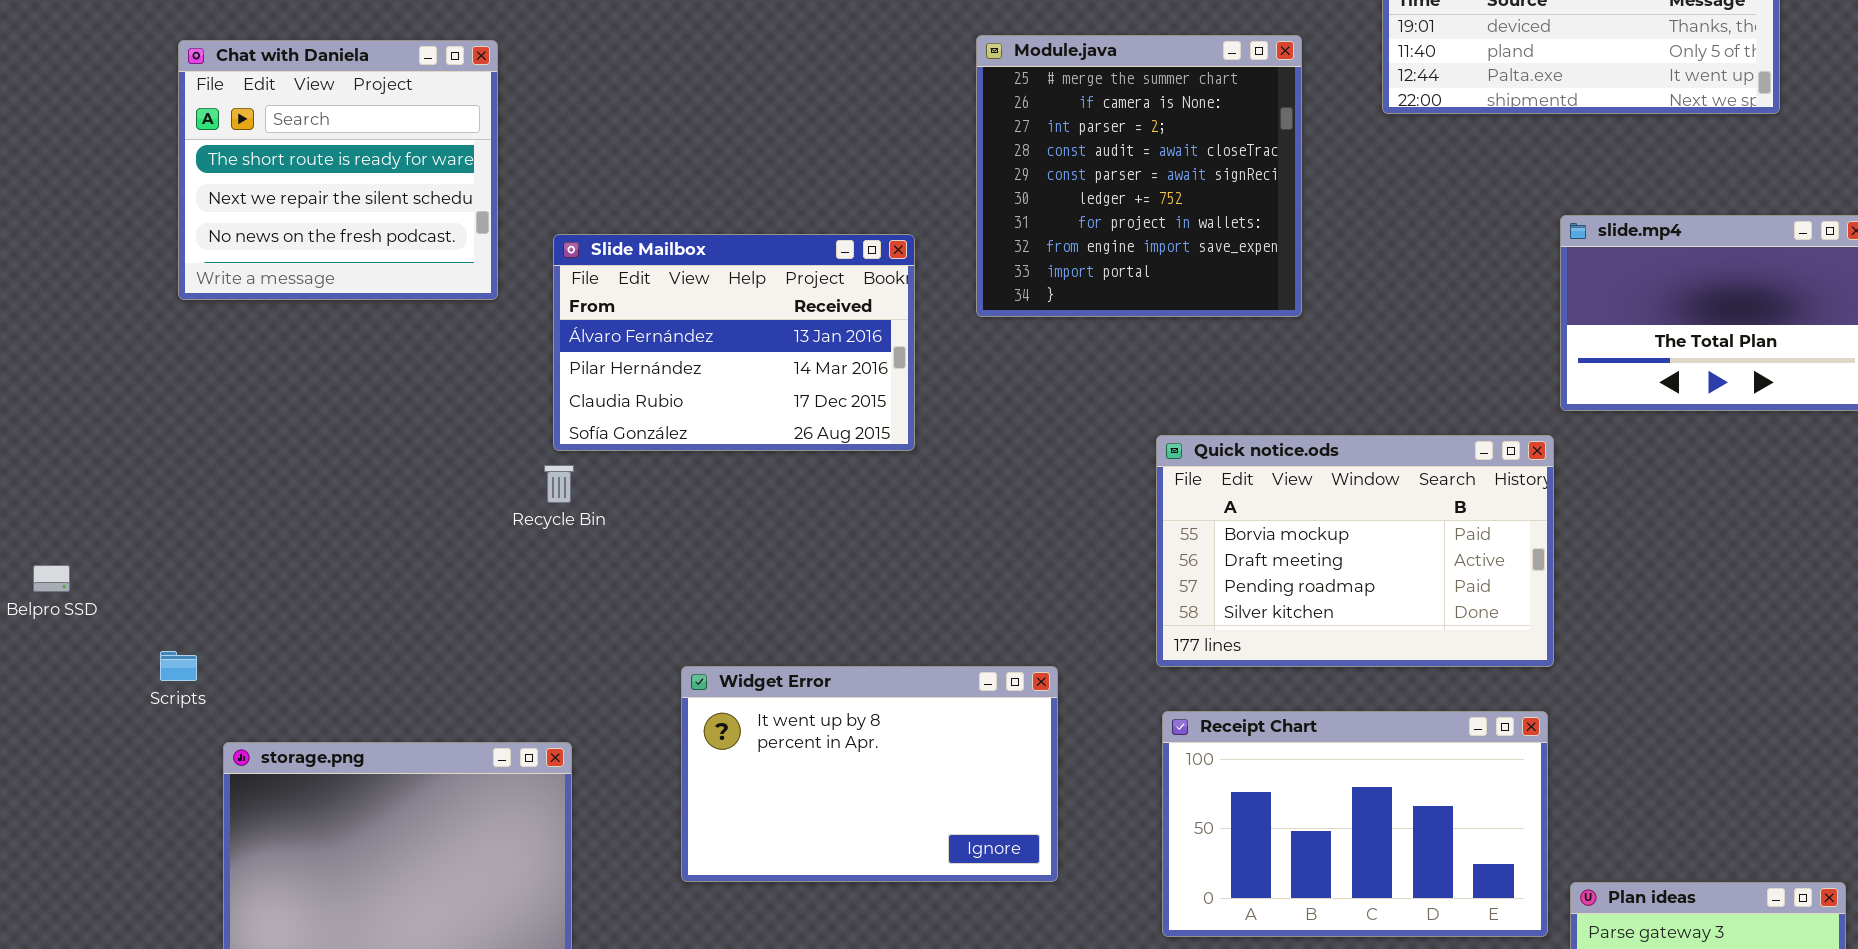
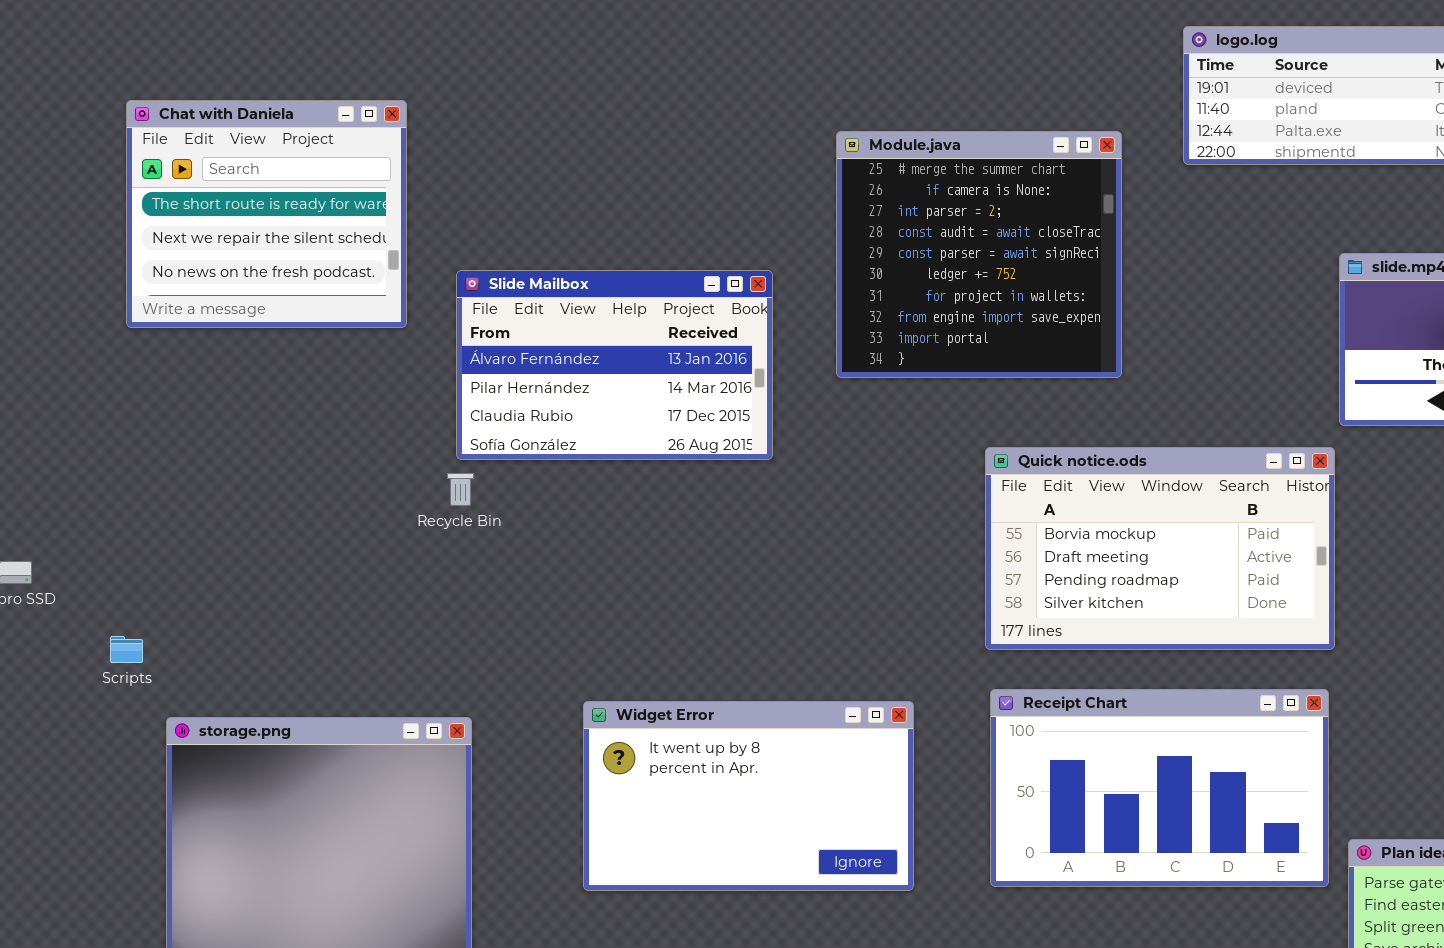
Module.java: [976,35,1302,317] -> [836,131,1122,378], moved
Widget Error: [681,666,1058,882] -> [583,701,914,891], moved

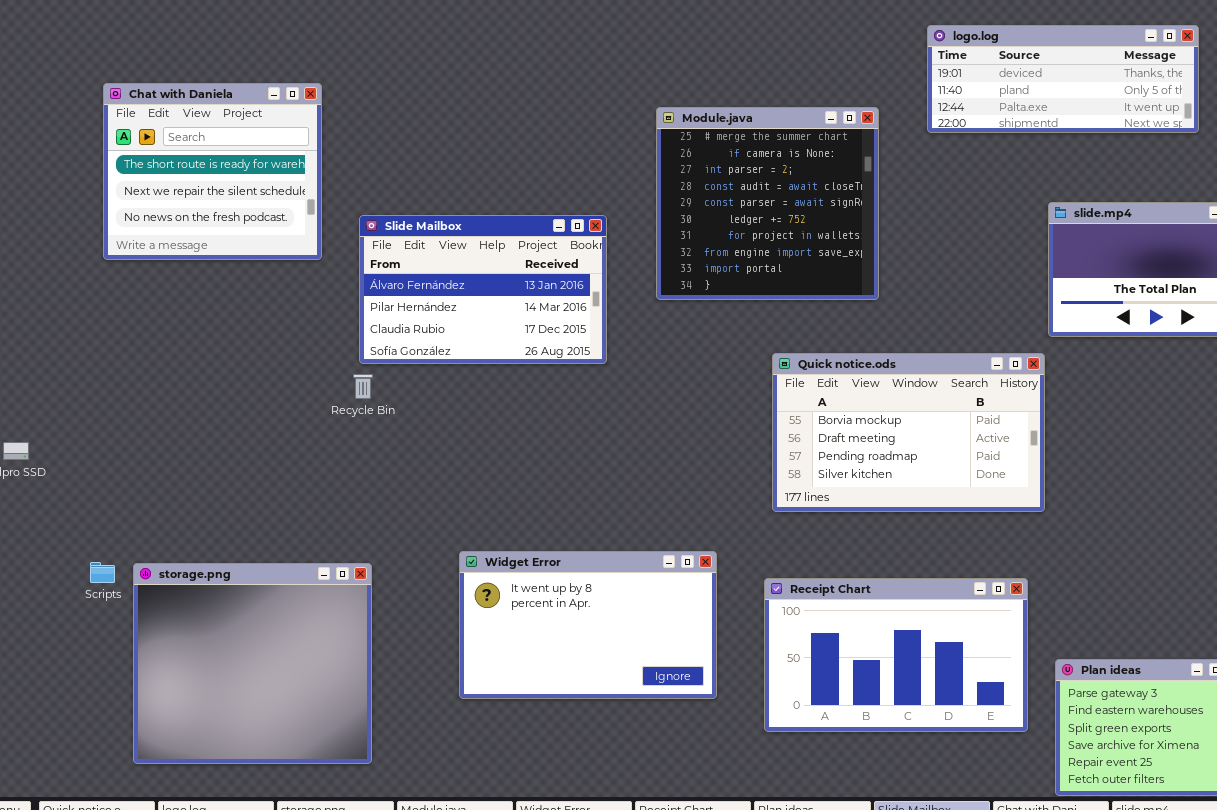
Scripts: [110,636,143,663] -> [90,562,115,583], moved
Receipt Chart: [990,689,1329,887] -> [764,578,1028,732], moved

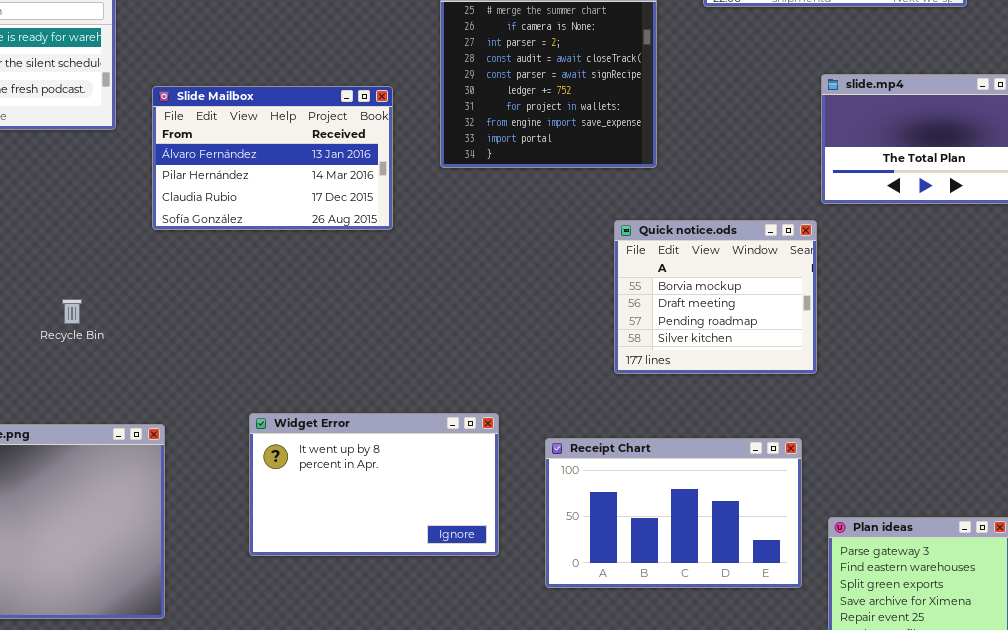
Quick notice.ods: [772,353,1045,512] -> [614,220,817,374], resized
Recycle Bin: [353,374,373,399] -> [62,299,82,324], moved

